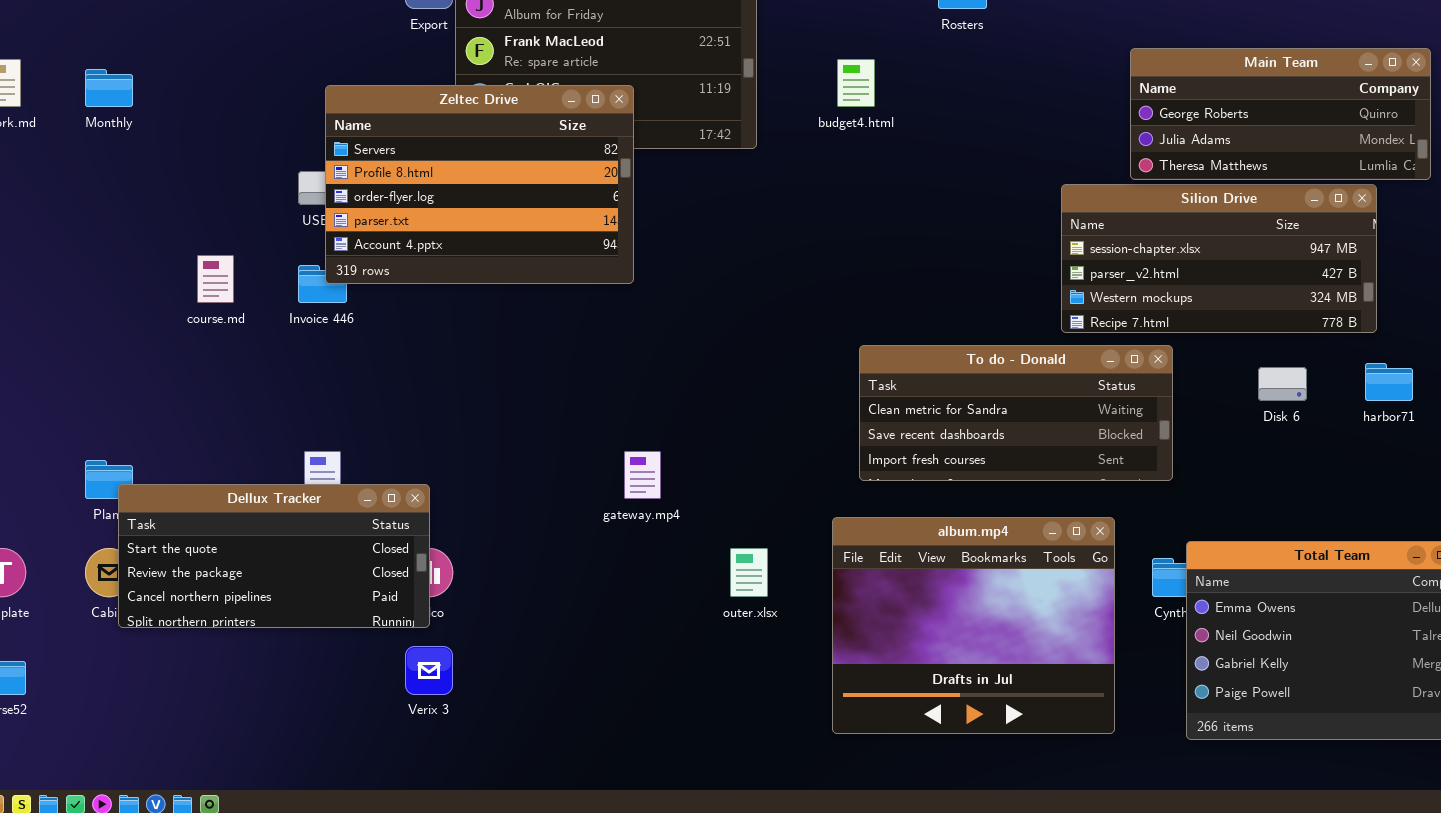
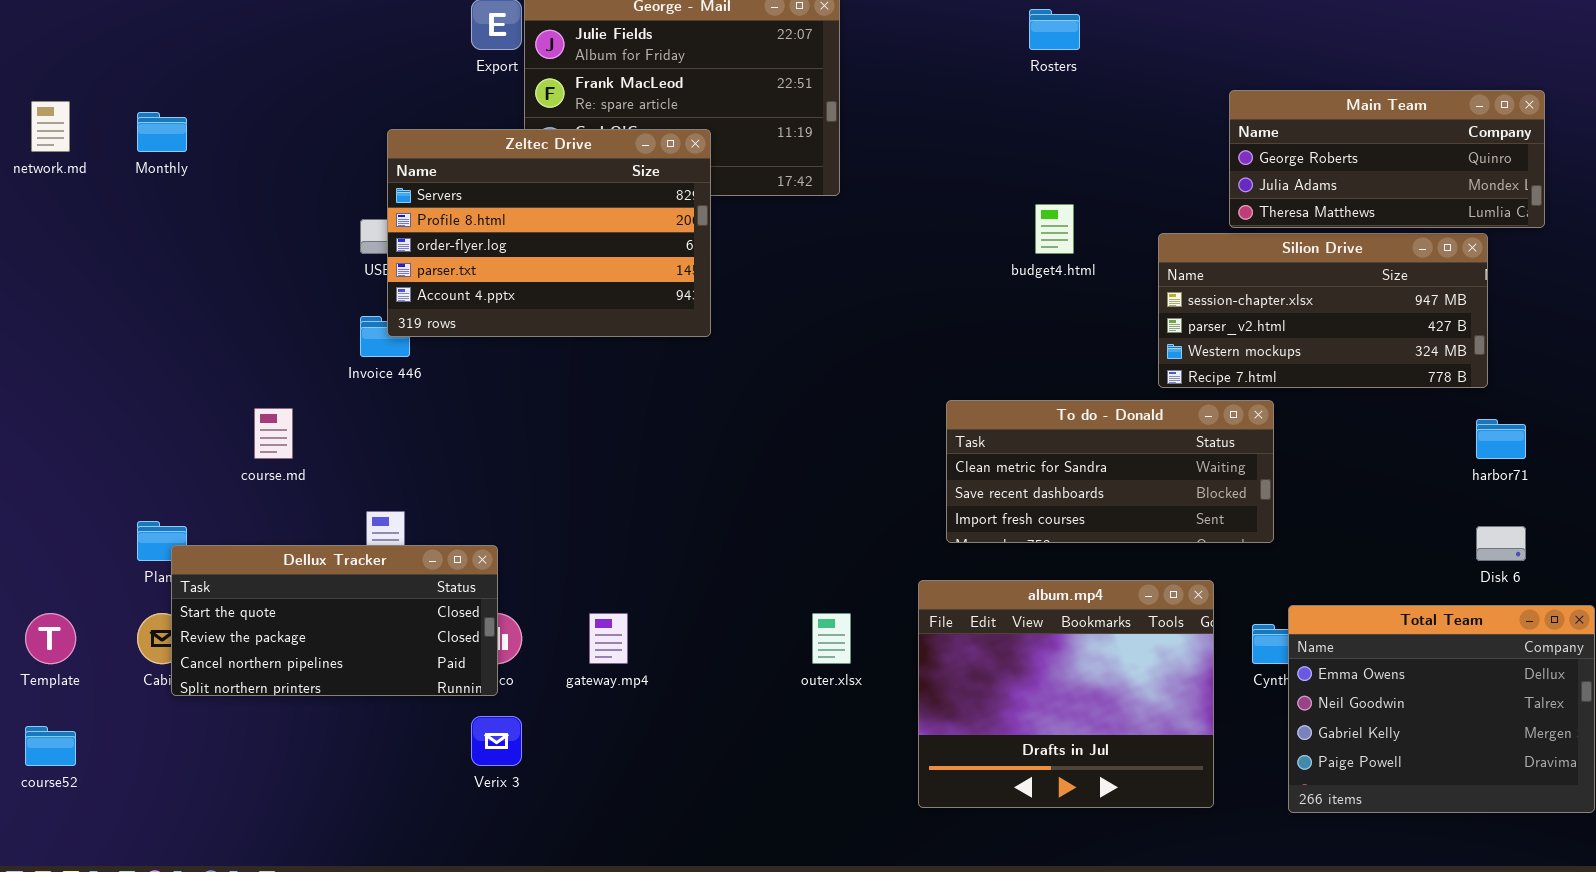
budget4.html: [837,59,875,107] -> [1035,204,1074,254], moved
course.md: [197,255,234,303] -> [254,408,293,459], moved
Disk 6: [1258,367,1307,401] -> [1476,526,1526,561], moved
gateway.mp4: [624,451,661,499] -> [589,613,628,664], moved

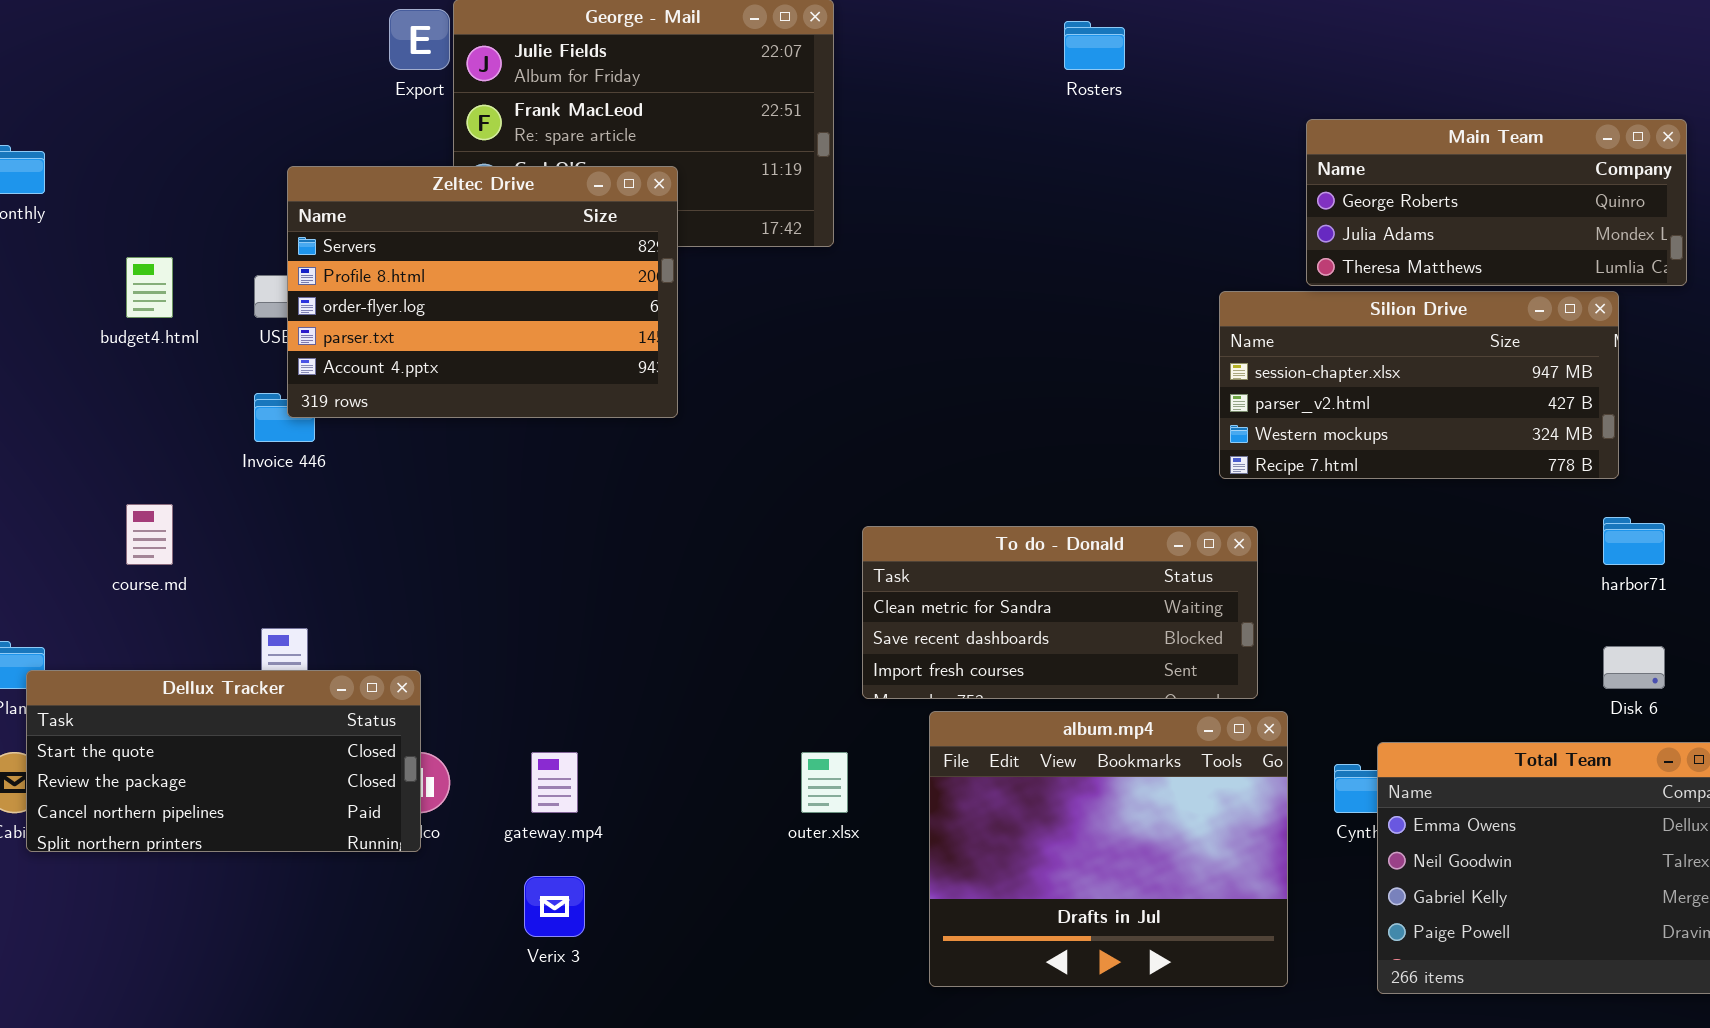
budget4.html: [1035,204,1074,254] -> [126,257,173,318], moved
To do - Donald: [946,400,1274,543] -> [862,526,1258,699], moved
Verix 3: [471,716,522,766] -> [524,876,585,937], moved

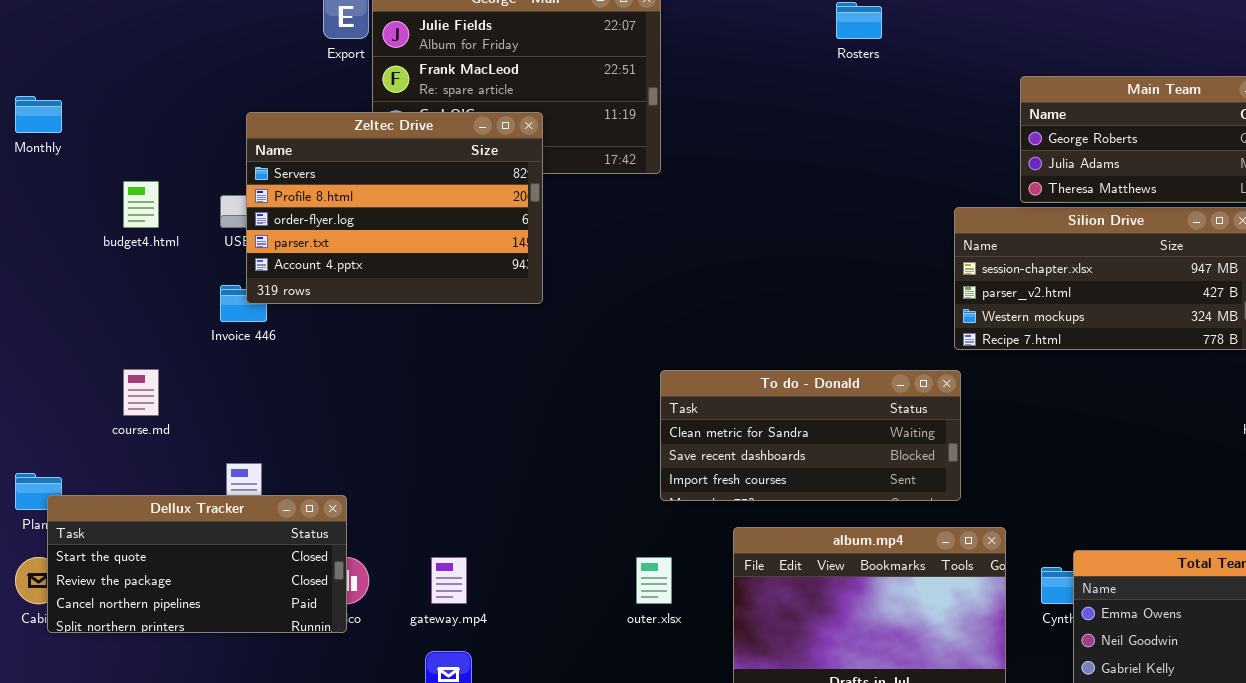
To do - Donald: [862,526,1258,699] -> [660,370,961,501], moved

